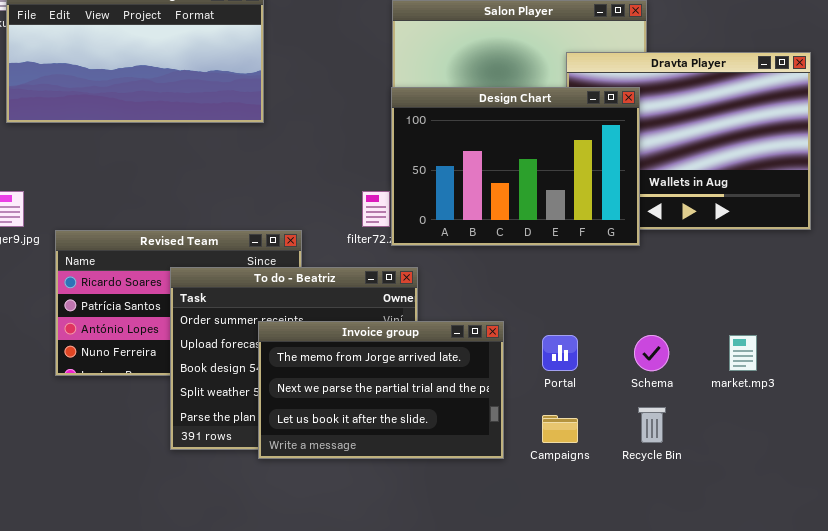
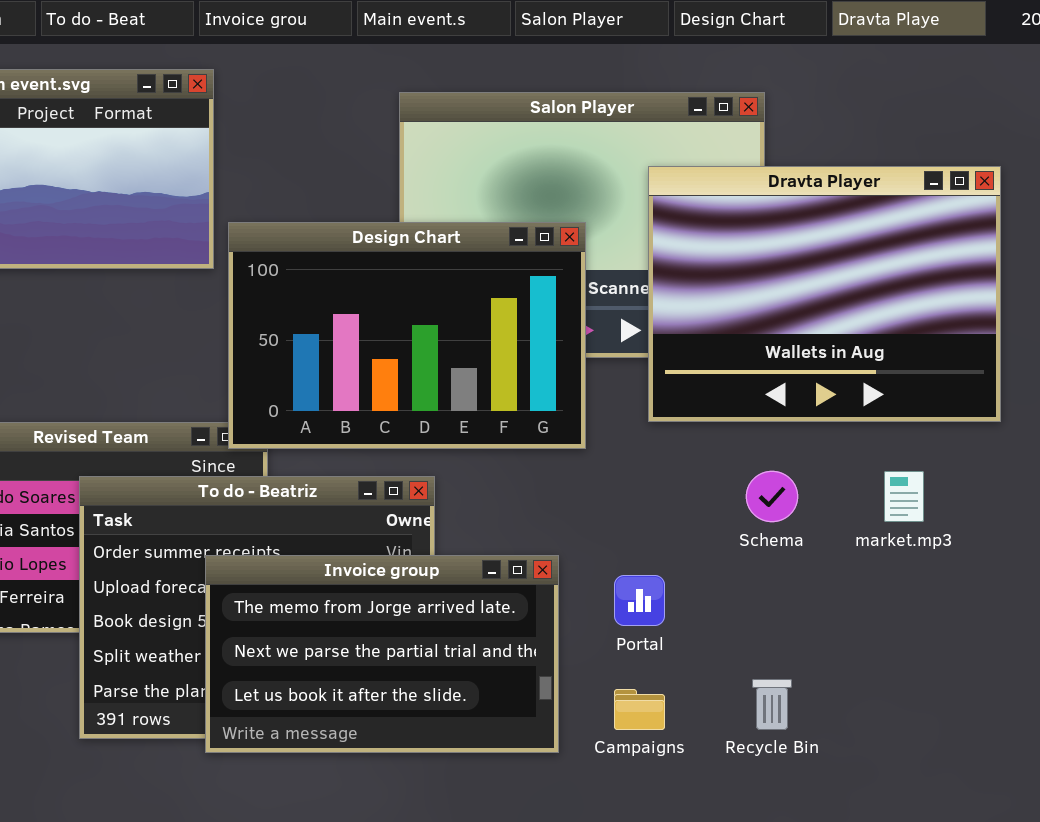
Design Chart: [391,87,640,246] -> [228,222,586,449], moved
Schema: [634,335,669,371] -> [746,471,798,522], moved
market.mp3: [729,335,757,371] -> [884,471,924,522], moved

